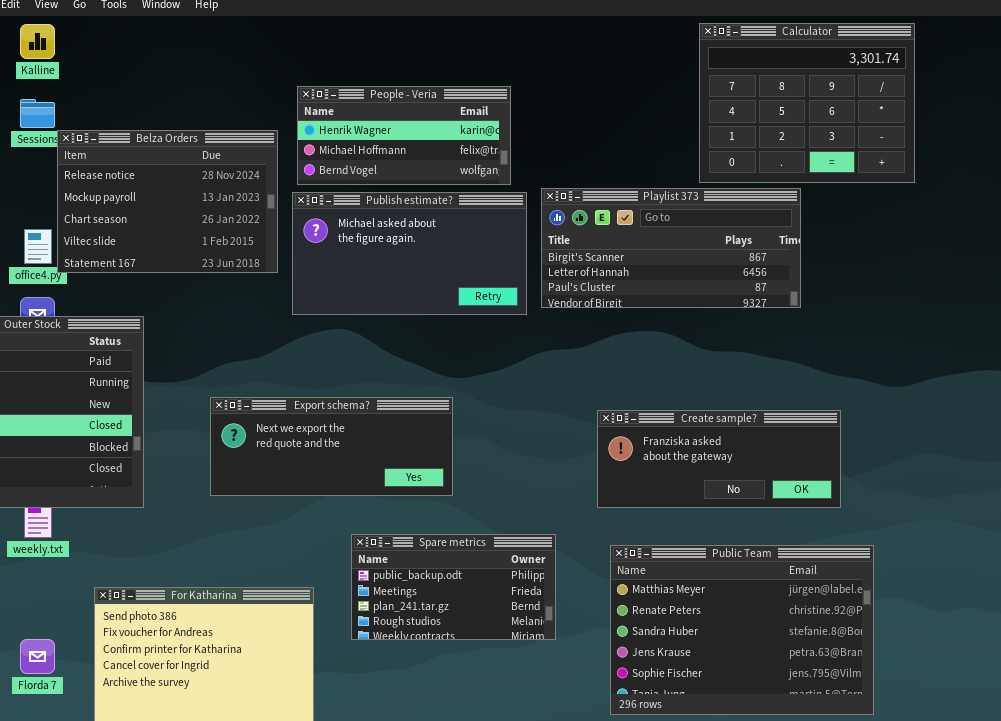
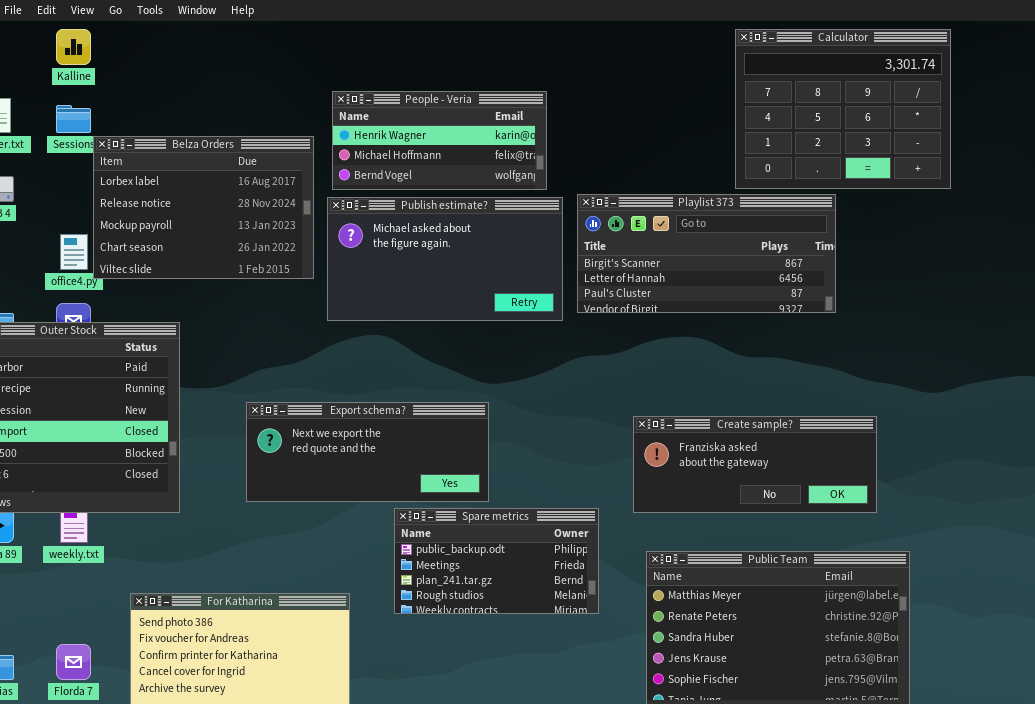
Belza Orders: [57,130,278,273] -> [93,136,314,279], scrolled up 1 row
Spare metrics: [351,534,556,640] -> [394,508,599,614], moved

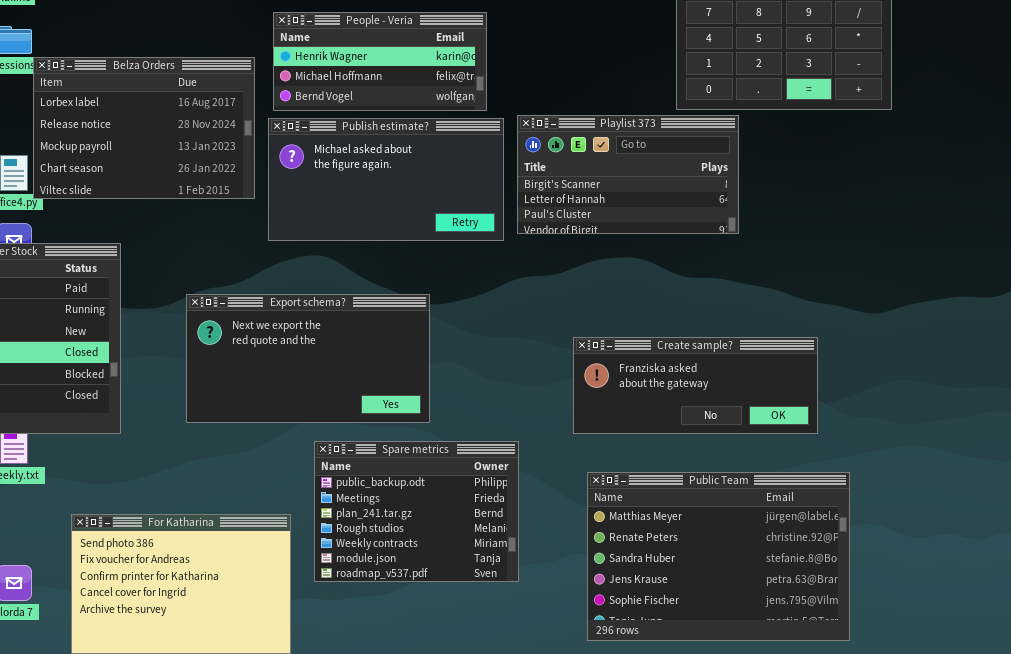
Playlist 373: [577,194,836,313] -> [517,115,739,234], resized
Export schema?: [246,402,489,502] -> [186,294,430,423], resized
Spare metrics: [394,508,599,614] -> [314,441,519,582], moved, resized

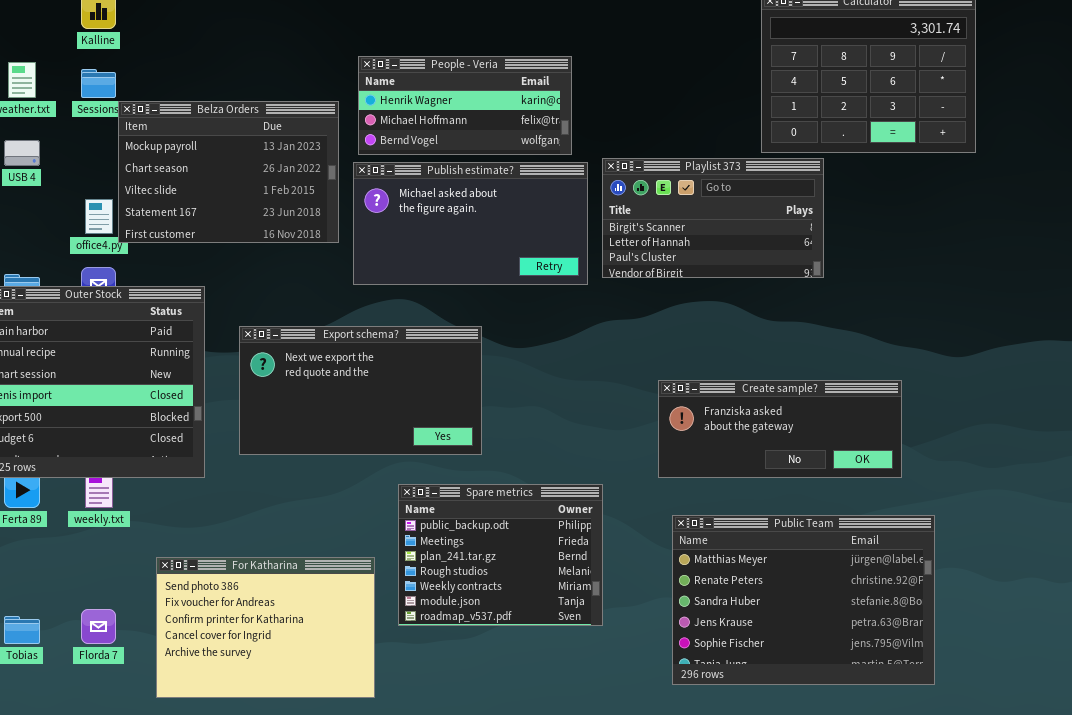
Belza Orders: [33,57,255,199] -> [118,101,339,243], scrolled down 2 rows
Export schema?: [186,294,430,423] -> [239,326,482,455], moved

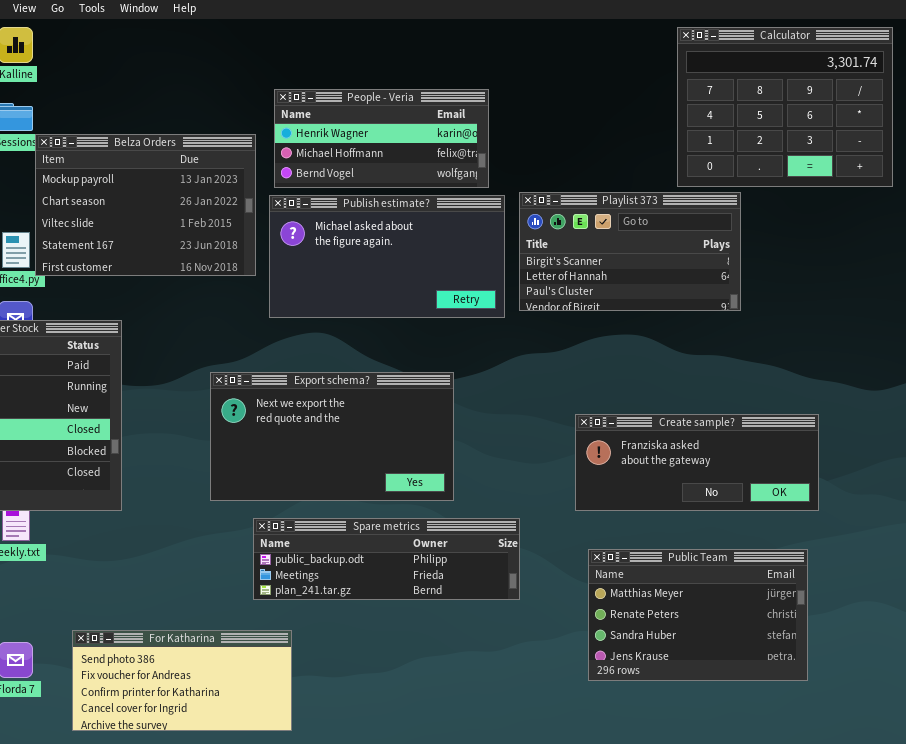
Export schema?: [239,326,482,455] -> [210,372,454,501], moved
Spare metrics: [398,484,603,626] -> [253,518,520,600], resized
Public Team: [672,515,935,685] -> [588,549,808,681], resized
For Katharina: [156,557,375,698] -> [72,630,292,731], resized

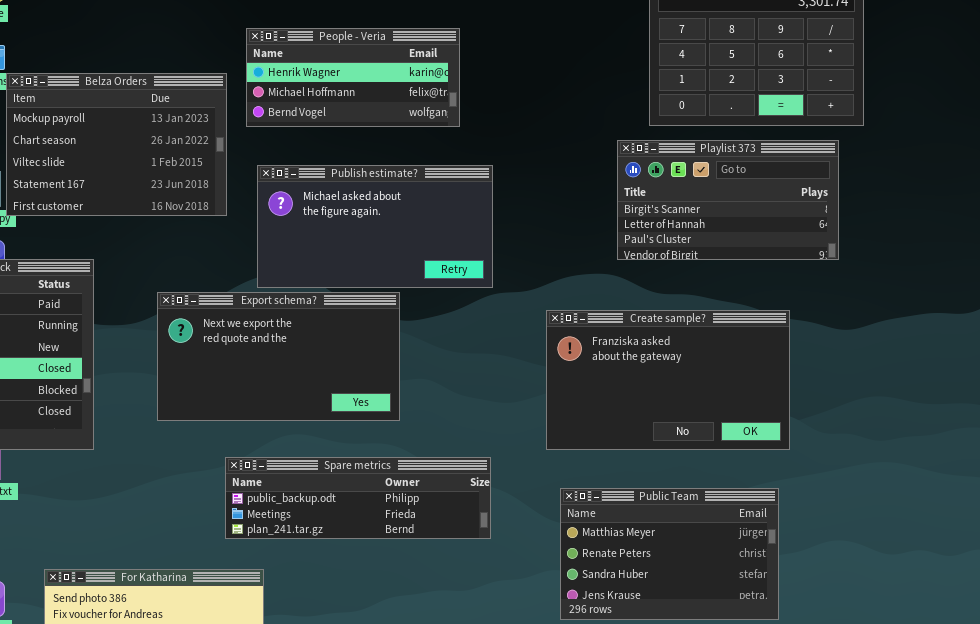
Playlist 373: [519,192,741,311] -> [617,140,839,260], moved
Publish estimate?: [269,195,505,318] -> [257,165,493,288], moved
Export schema?: [210,372,454,501] -> [157,292,400,421], moved
Create sample?: [575,414,819,511] -> [546,310,790,450], resized

